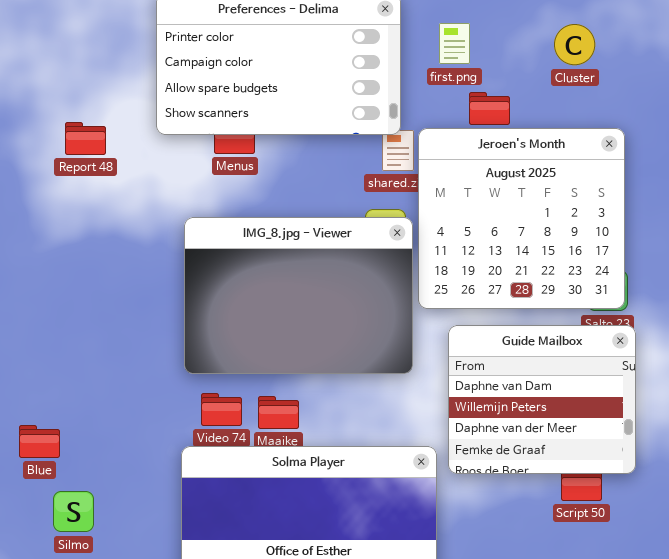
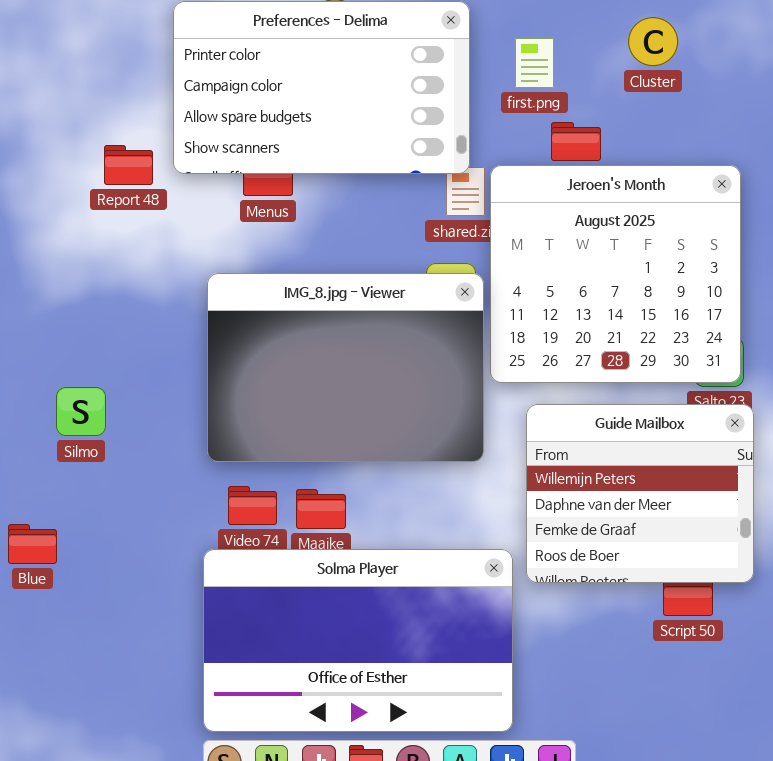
Cluster: [554,24,595,65] -> [628,17,678,66], moved
Report 48: [65,122,106,155] -> [104,145,153,185], moved
Guide Mailbox: [448,325,636,474] -> [526,404,754,583], scrolled down 1 row
Silmo: [53,491,94,532] -> [56,387,106,436], moved

